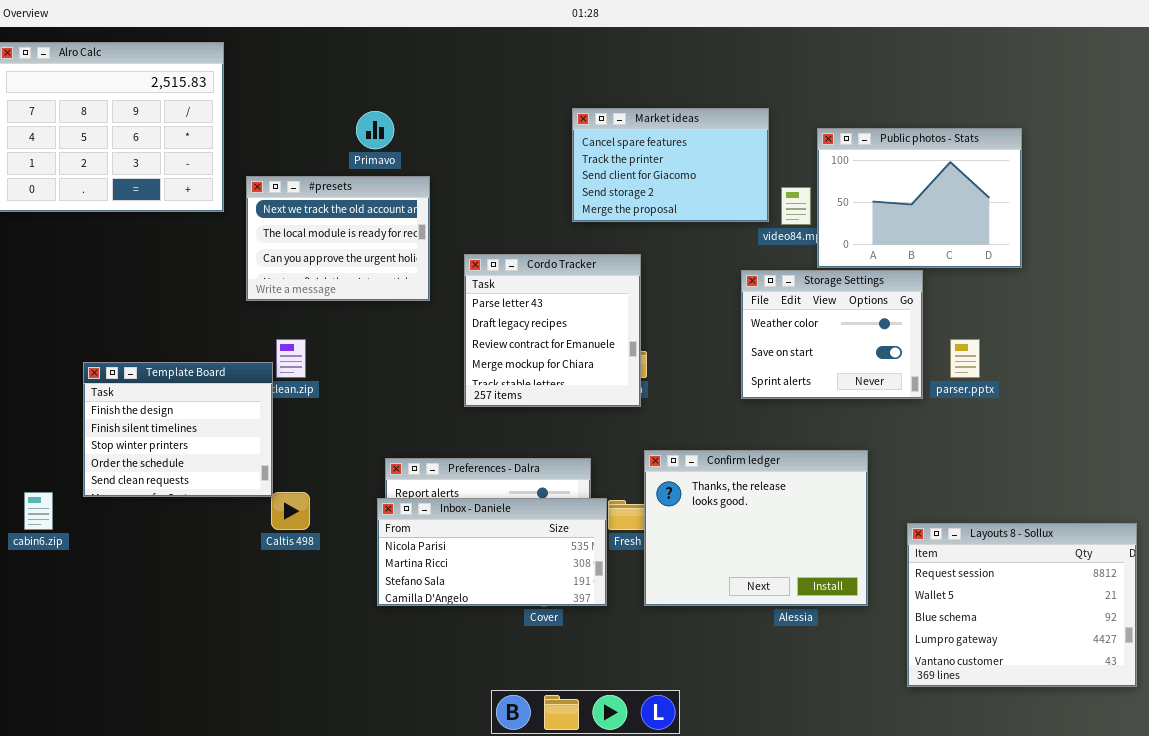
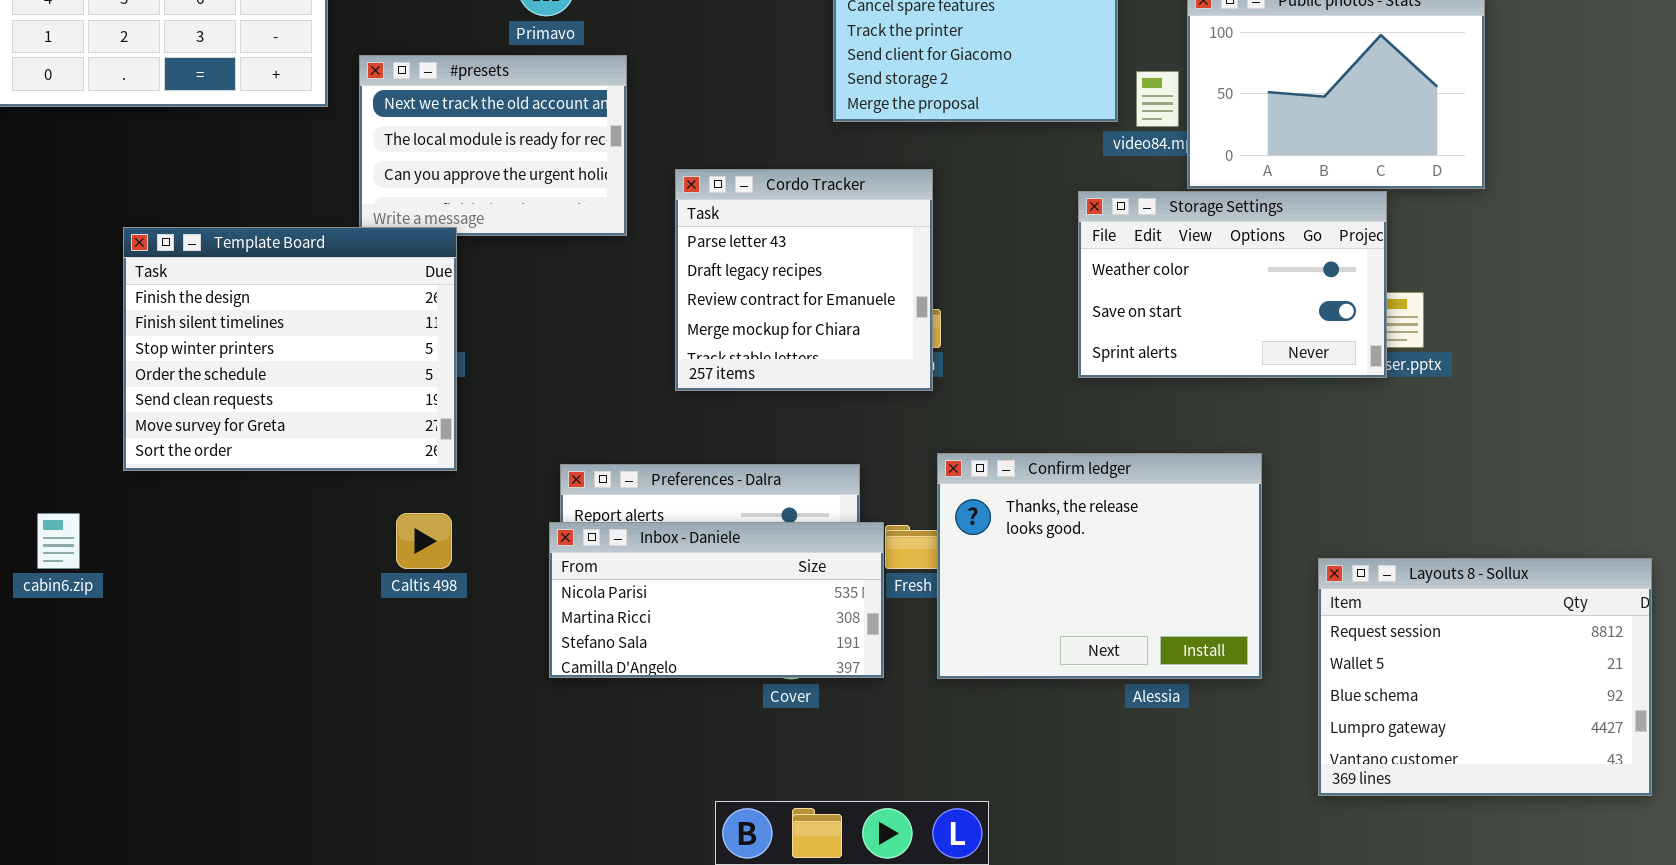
Storage Settings: [741,270,923,399] -> [1078,191,1387,378], resized
Template Board: [83,362,273,497] -> [123,227,457,471], moved, resized

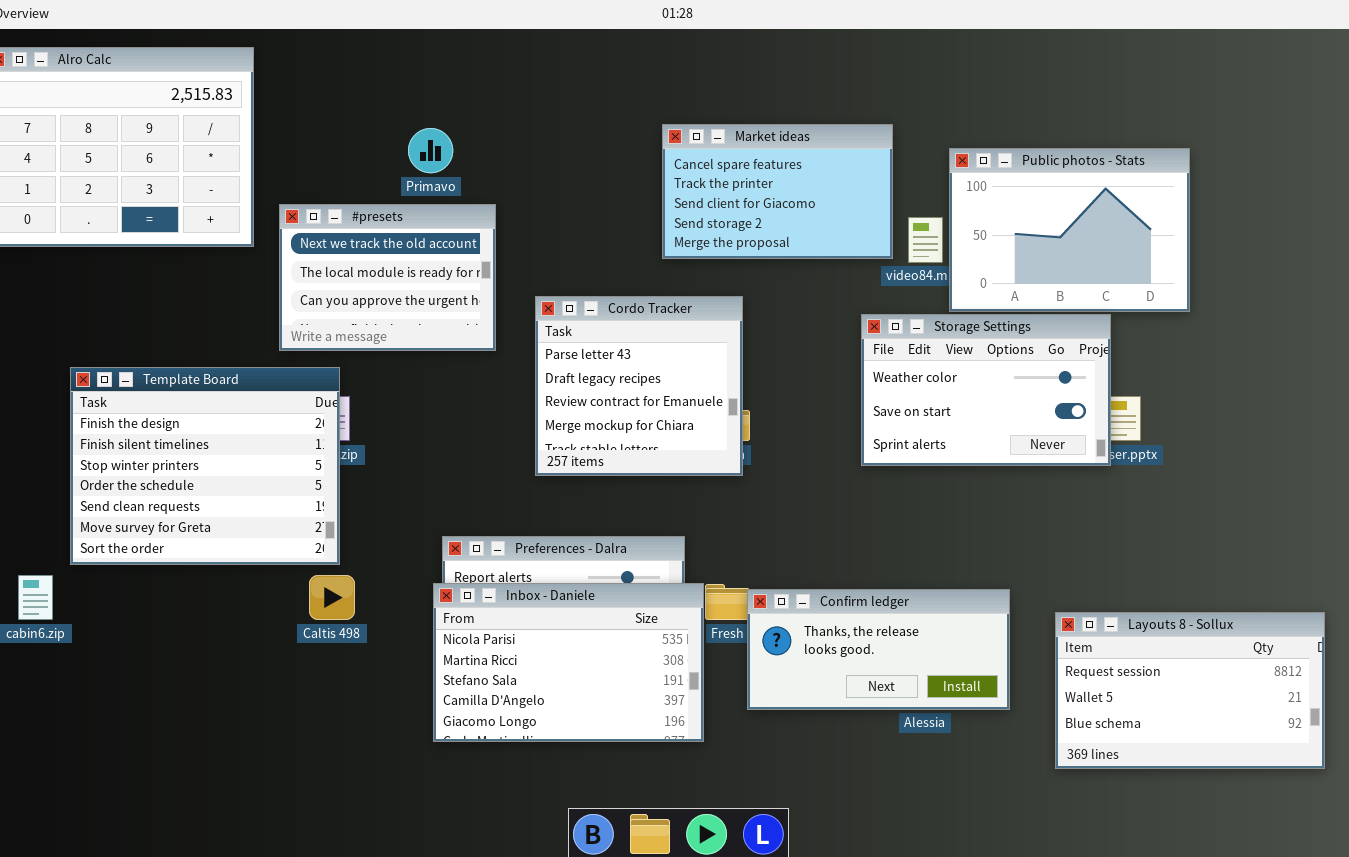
Template Board: [123,227,457,471] -> [70,367,340,565], moved
Confirm ledger: [937,453,1262,679] -> [747,589,1010,710], resized
Inbox - Daniele: [549,522,884,678] -> [433,583,704,742], resized
Layouts 8 - Sollux: [1318,558,1652,796] -> [1055,612,1325,769], resized

